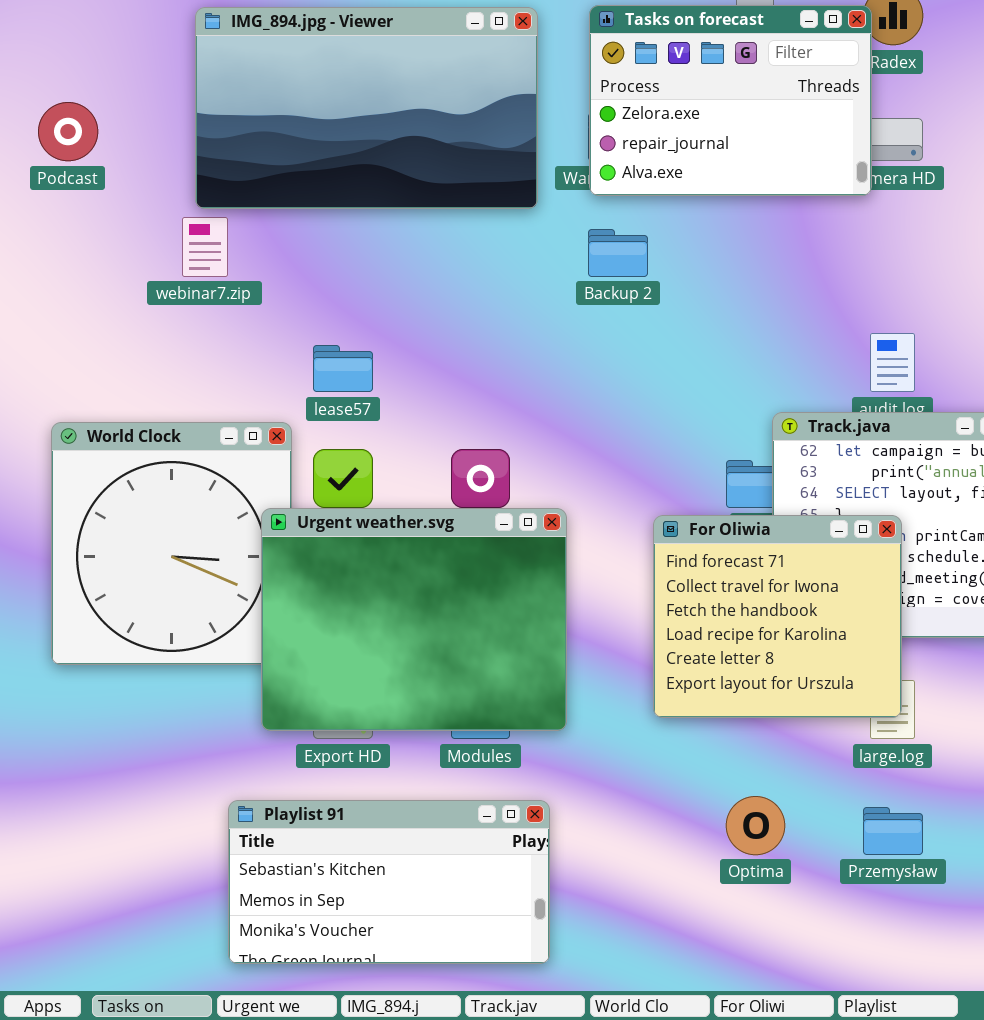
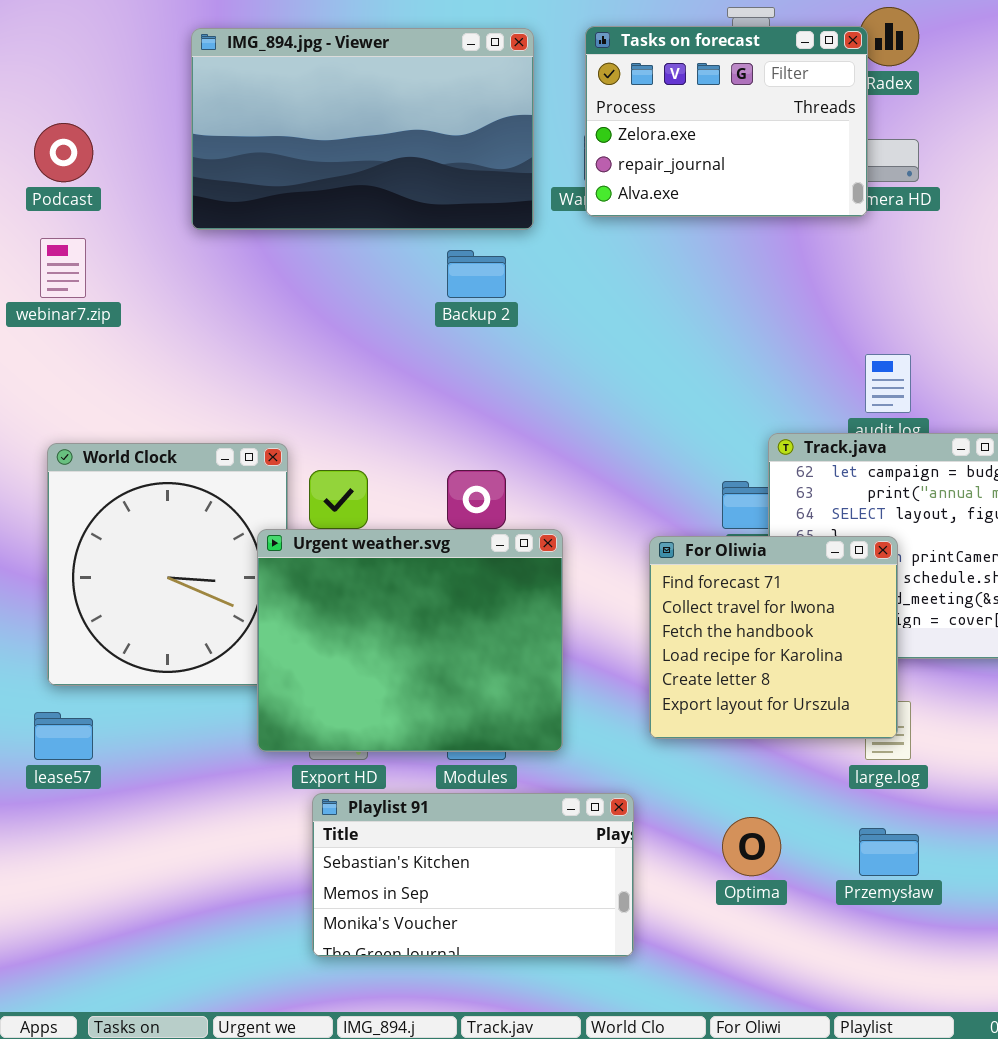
webinar7.zip: [182,217,228,277] -> [40,238,86,298], moved
Backup 2: [588,229,648,277] -> [447,250,506,298], moved
lease57: [313,345,373,392] -> [34,712,93,760], moved
Playlist 91: [228,800,550,964] -> [312,793,634,957], moved

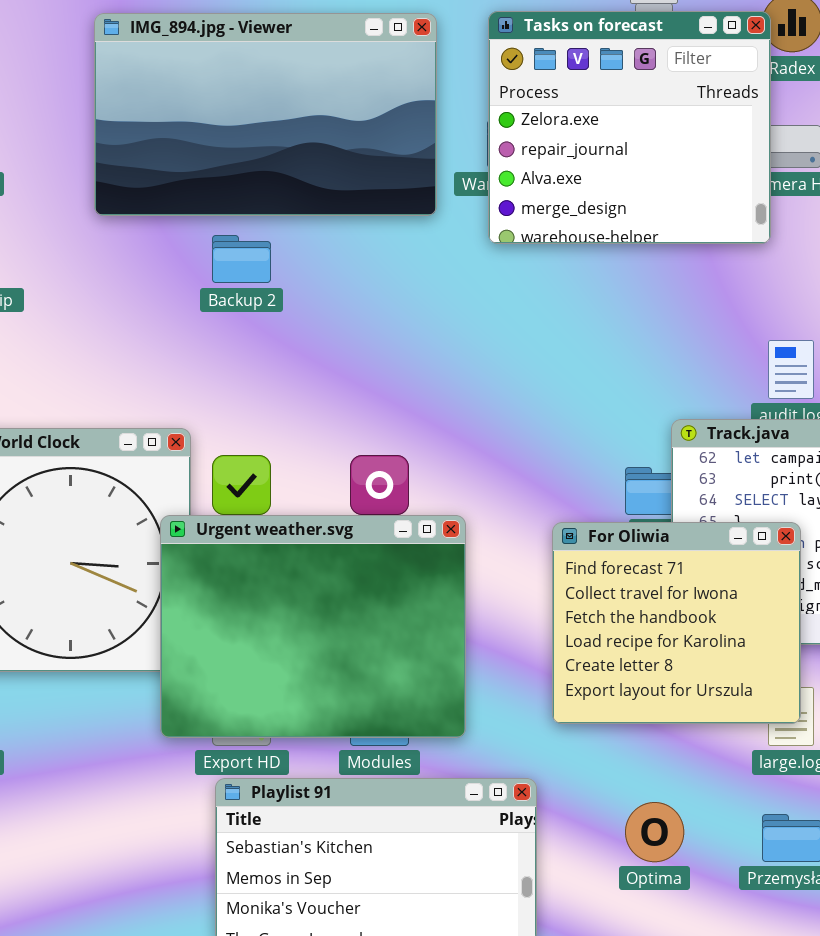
Tasks on forecast: [585,26,868,217] -> [488,11,771,244], resized
Backup 2: [447,250,506,298] -> [212,235,271,283], moved

